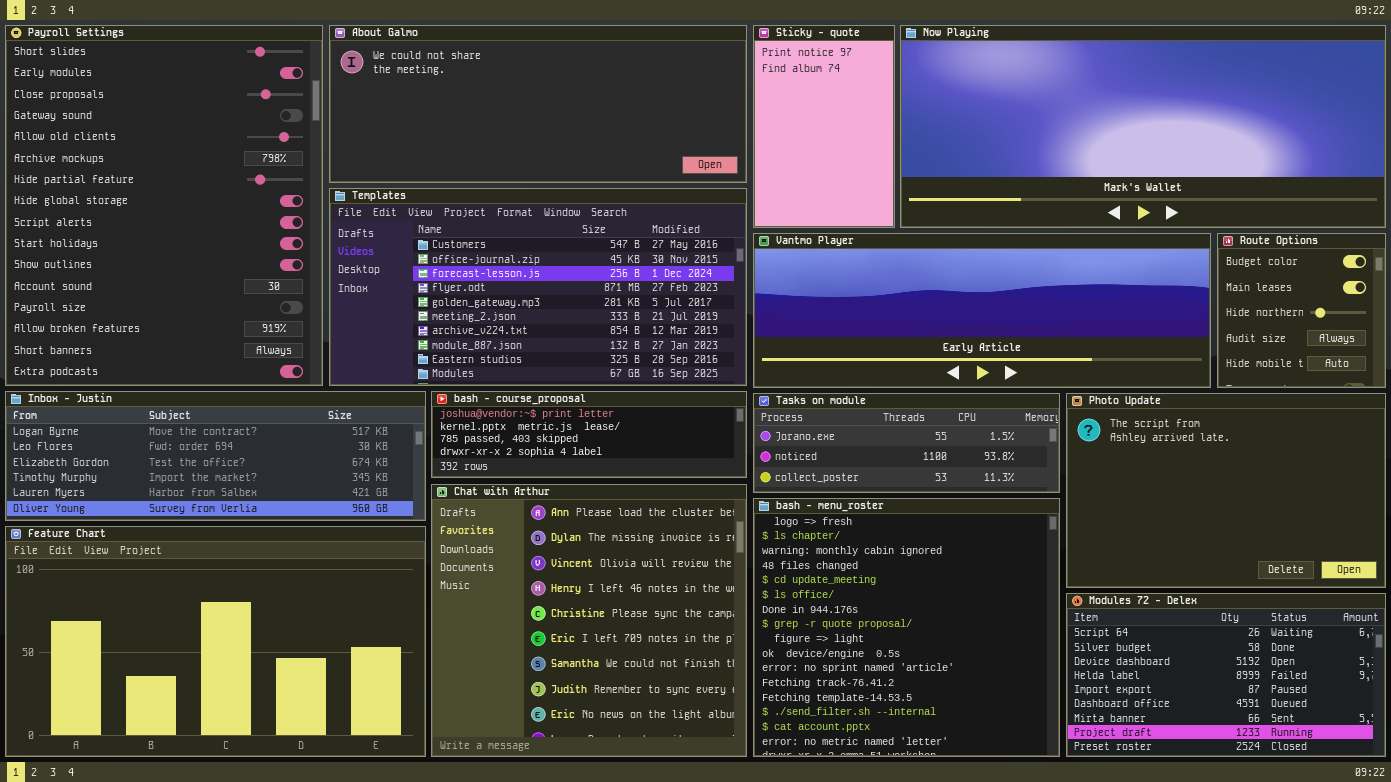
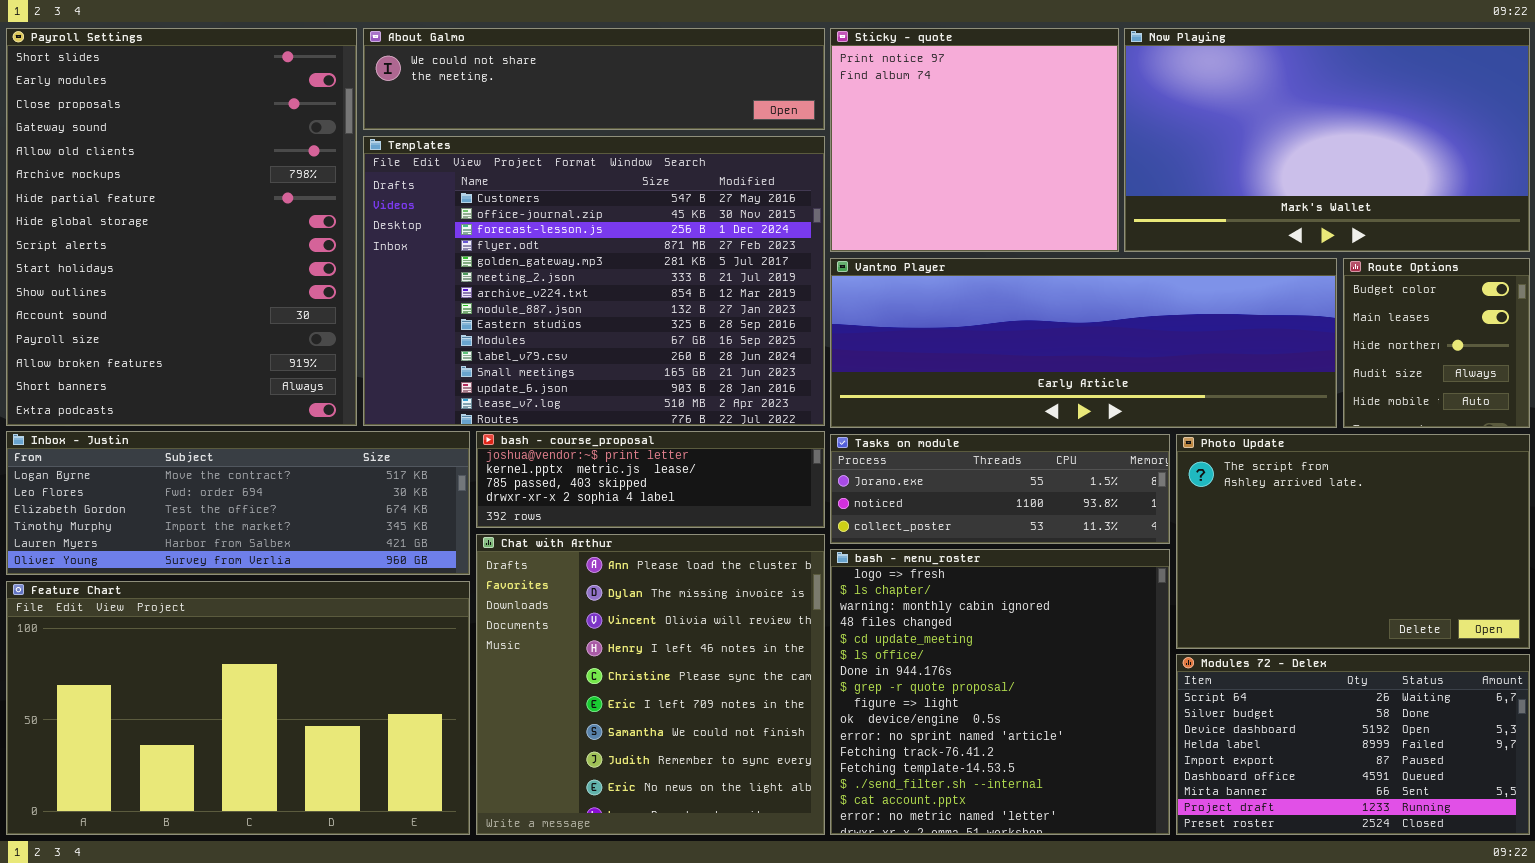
About Galmo: [329,25,747,183] -> [363,28,825,130], resized
Sticky - quote: [753,25,895,228] -> [830,28,1119,252], resized
Now Playing: [900,25,1386,228] -> [1124,28,1530,252], resized
Templates: [329,188,747,386] -> [363,136,825,426], resized

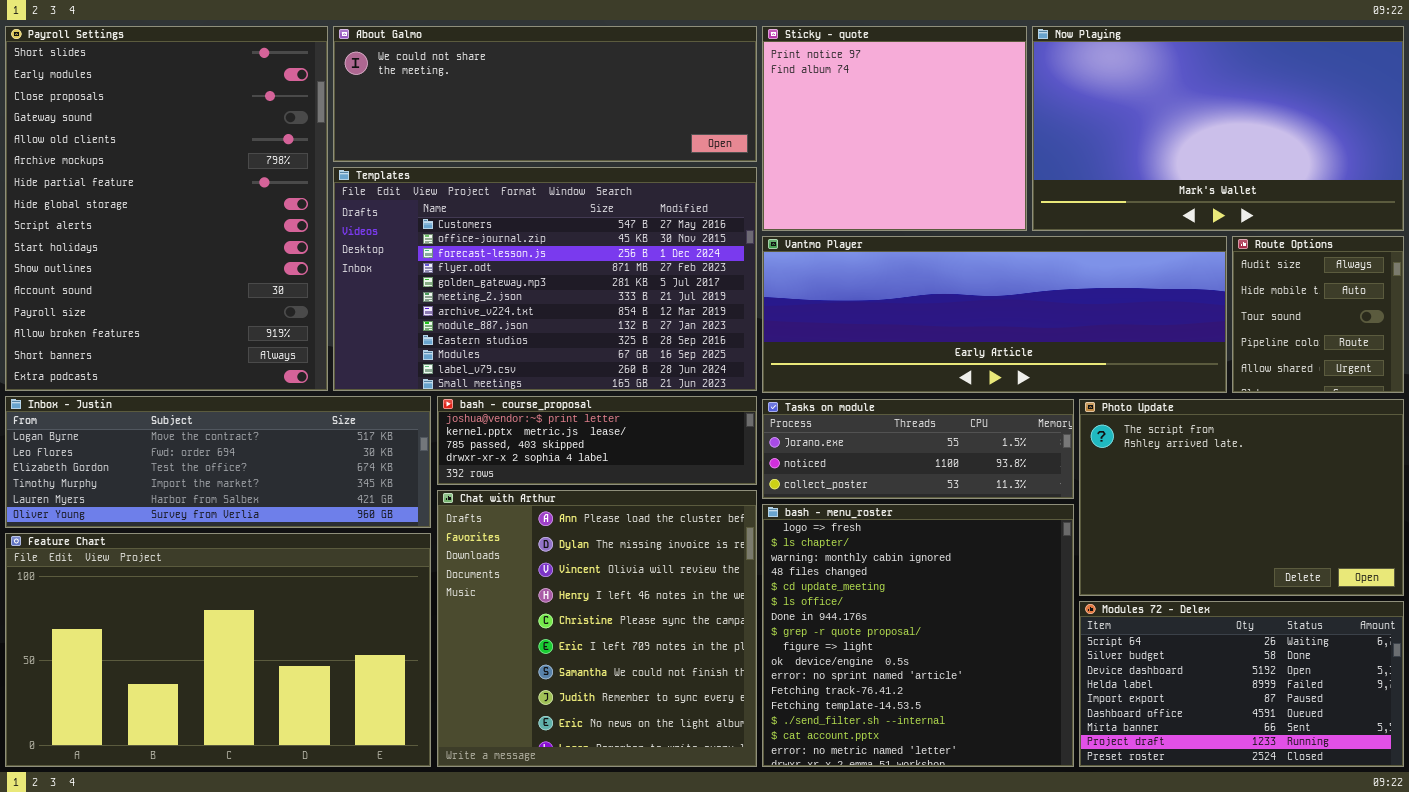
About Galmo: [363,28,825,130] -> [333,26,757,162], resized
Templates: [363,136,825,426] -> [333,167,757,391], resized
Route Options: [1343,258,1530,428] -> [1232,236,1404,393], scrolled down 3 rows

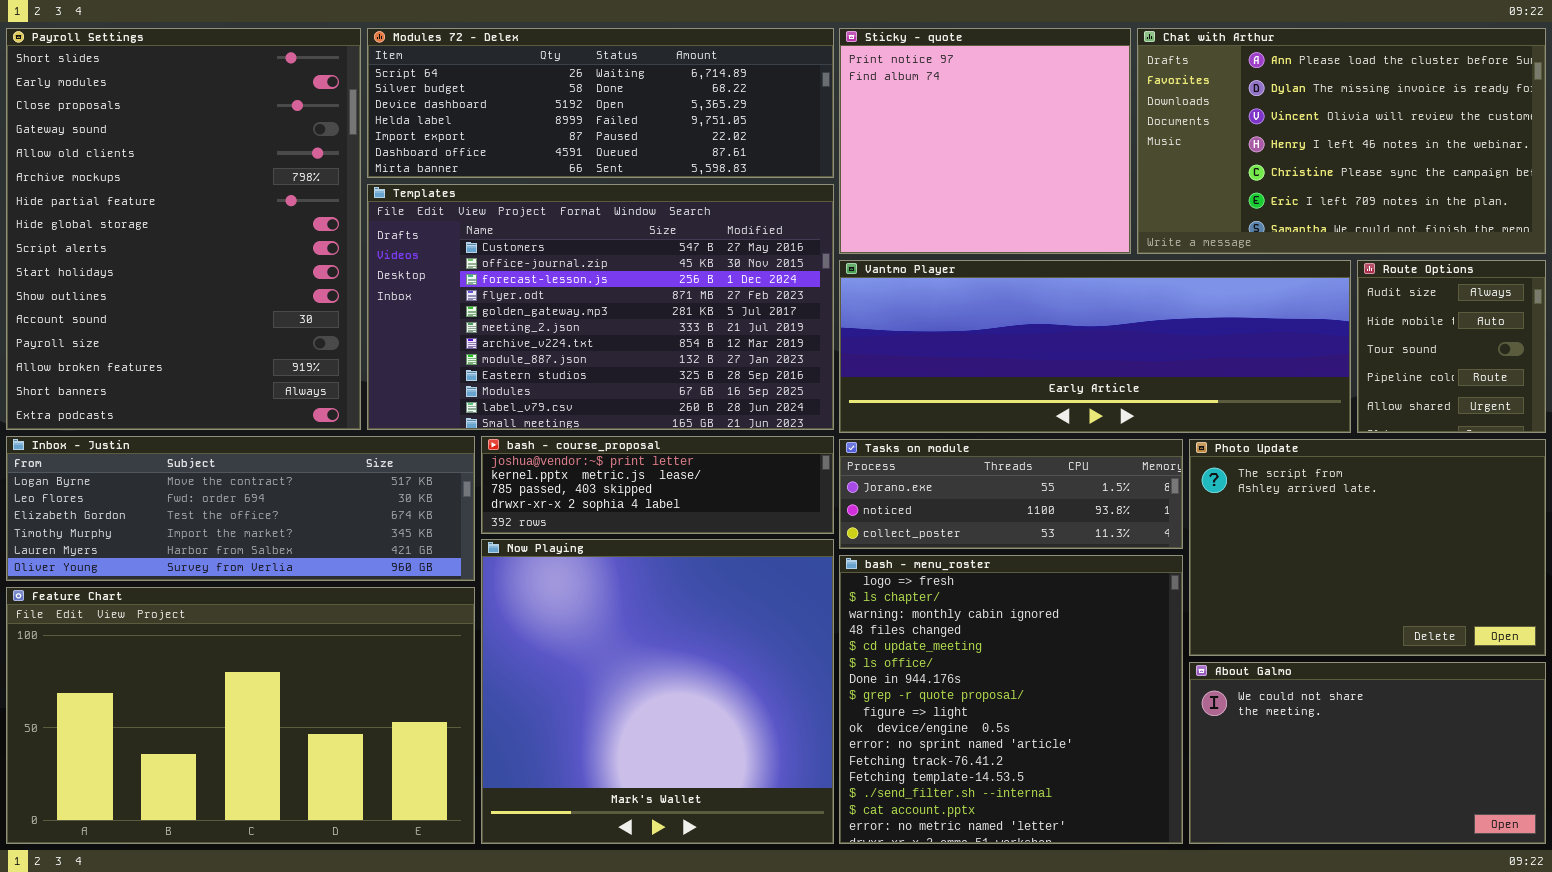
About Galmo: [333,26,757,162] -> [1189,662,1546,844], moved, resized
Now Playing: [1032,26,1404,231] -> [481,539,834,844], moved, resized
Chat with Arthur: [437,490,757,767] -> [1137,28,1546,254], moved, resized
Modules 72 - Delex: [1079,601,1404,767] -> [367,28,834,178], moved, resized

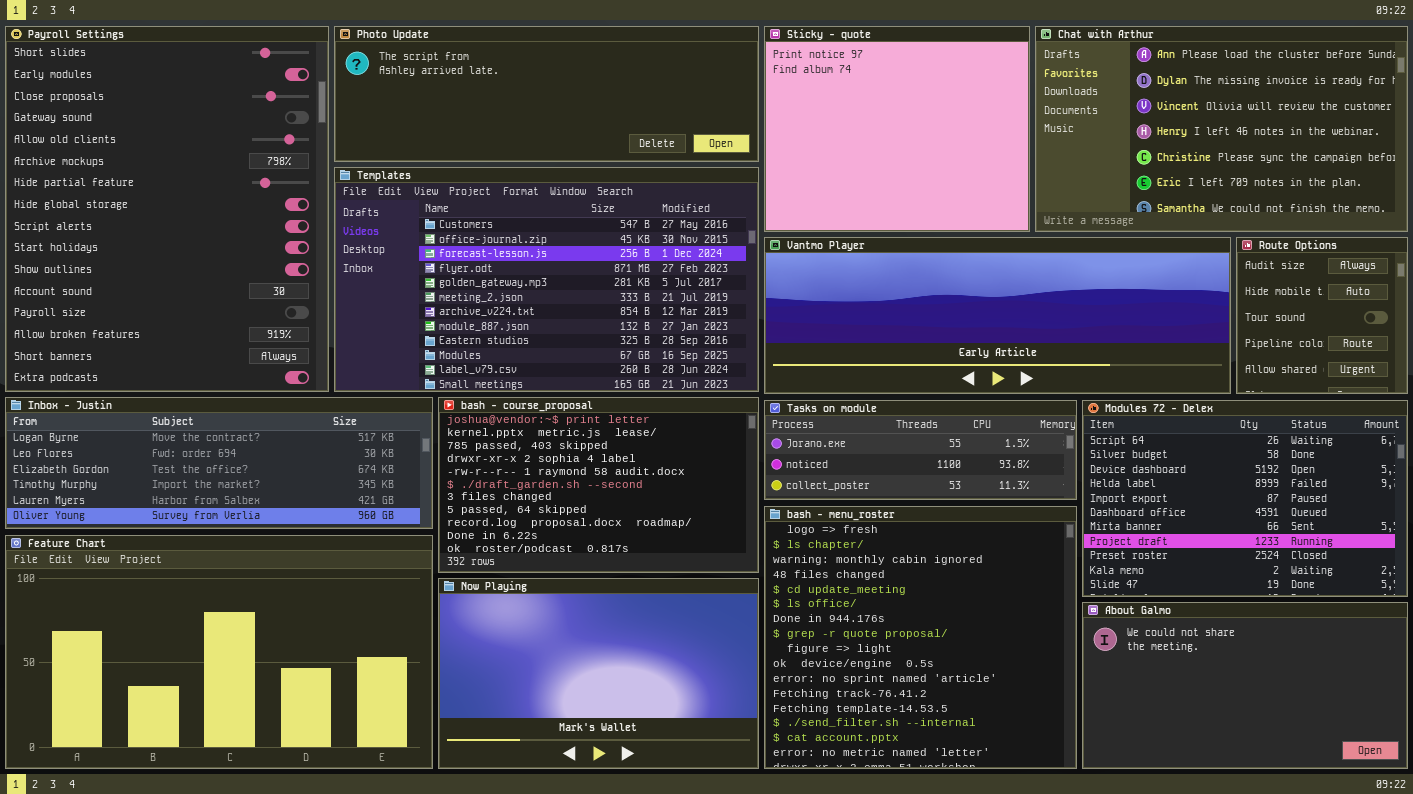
Modules 72 - Delex: [367,28,834,178] -> [1082,400,1408,597], moved, resized
bash - course_proposal: [481,436,834,534] -> [438,397,759,573], resized
Photo Update: [1189,439,1546,656] -> [334,26,759,162], moved, resized
Now Playing: [481,539,834,844] -> [438,578,759,769], resized

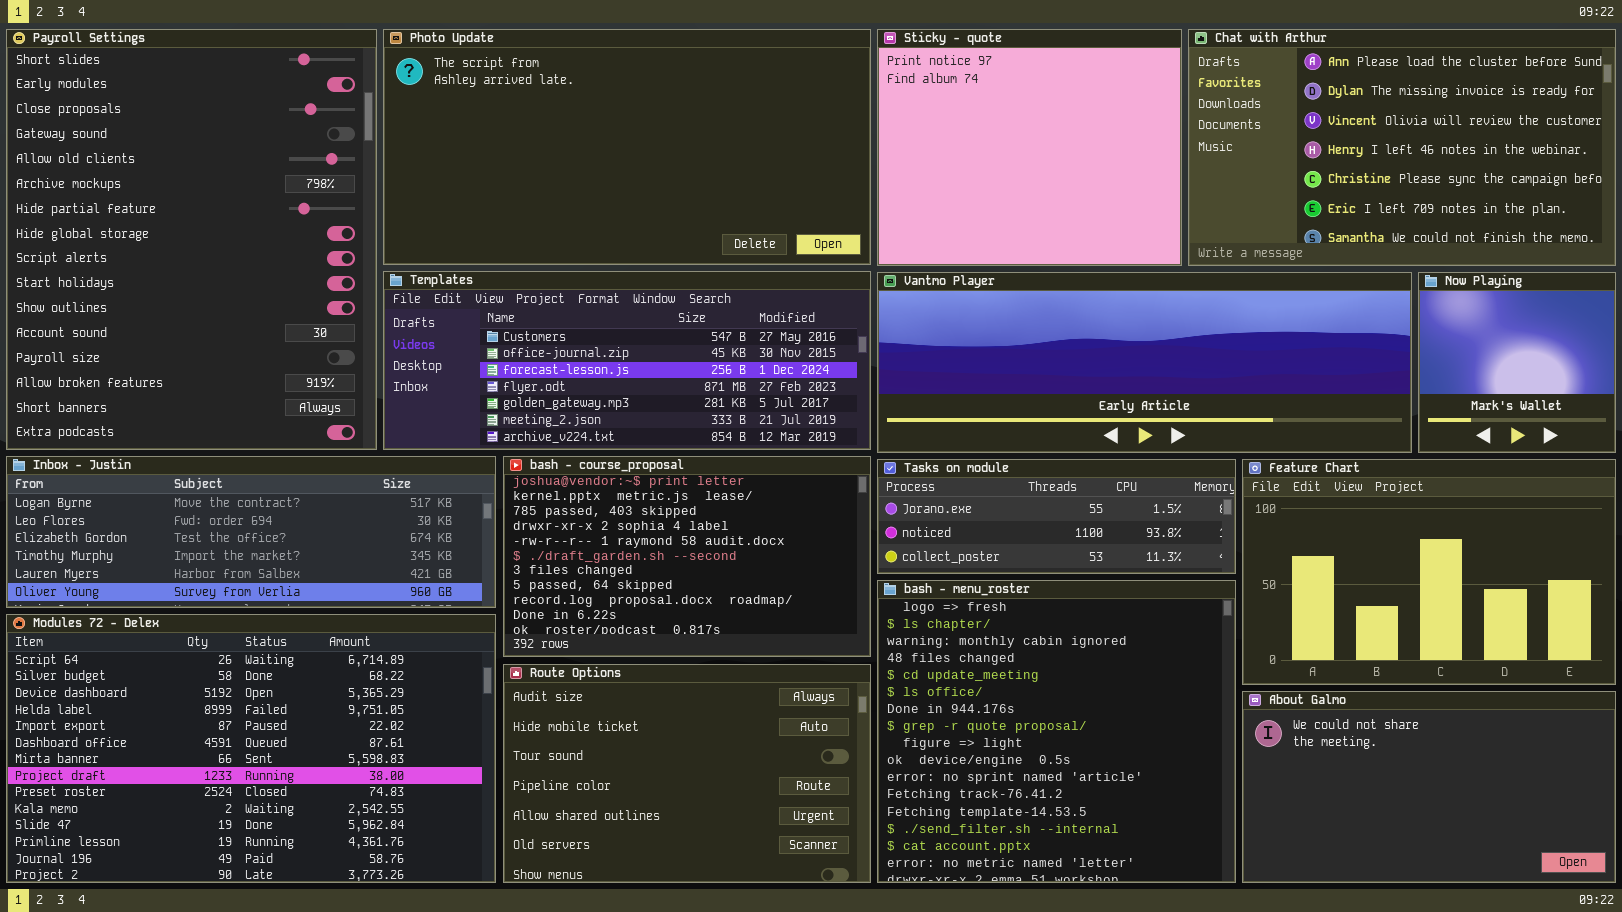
Photo Update: [334,26,759,162] -> [383,29,871,265], resized
Templates: [334,167,759,392] -> [383,271,871,450], resized
Route Options: [1236,237,1408,394] -> [503,664,871,883], moved, resized
Modules 72 - Delex: [1082,400,1408,597] -> [6,614,496,883], moved, resized
Feature Chart: [5,535,433,769] -> [1242,459,1616,685], moved, resized
Now Playing: [438,578,759,769] -> [1418,272,1616,453], moved, resized

